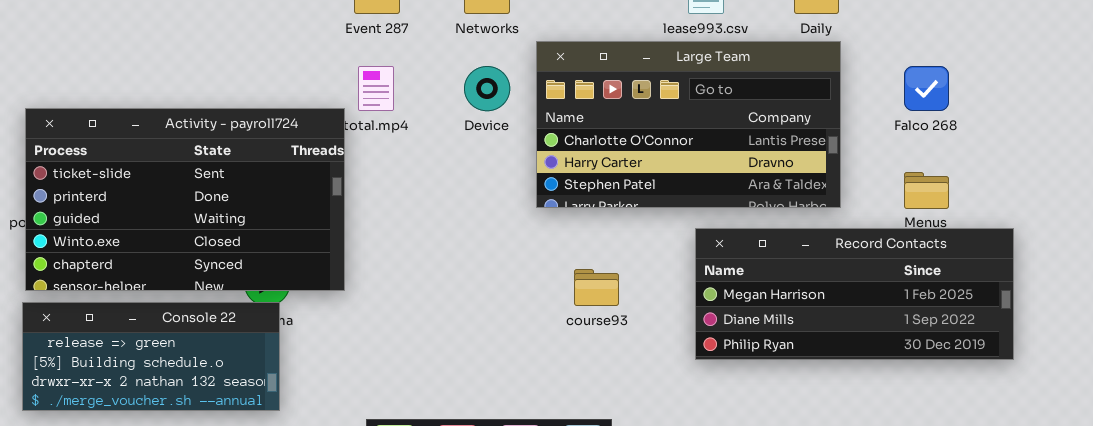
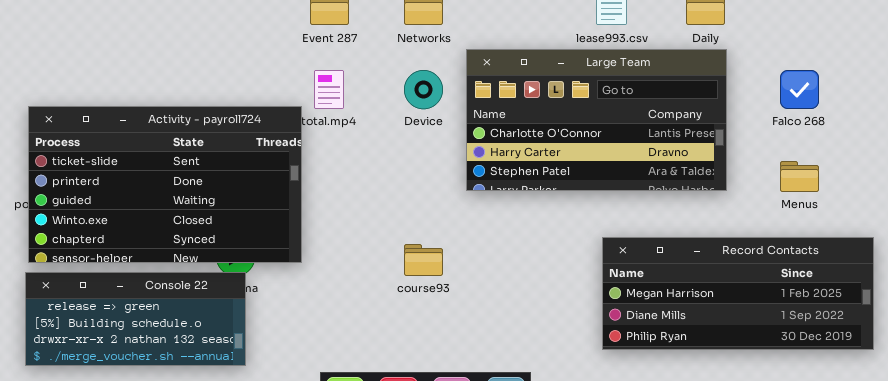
Record Contacts: [695,228,1014,360] -> [602,237,874,350], moved
course93: [574,269,619,306] -> [404,244,443,276], moved

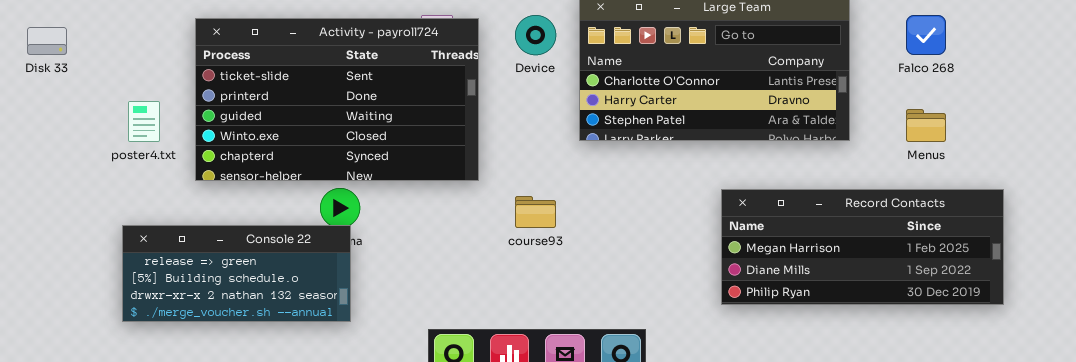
Activity - payroll724: [28,106,302,263] -> [195,18,479,181], moved

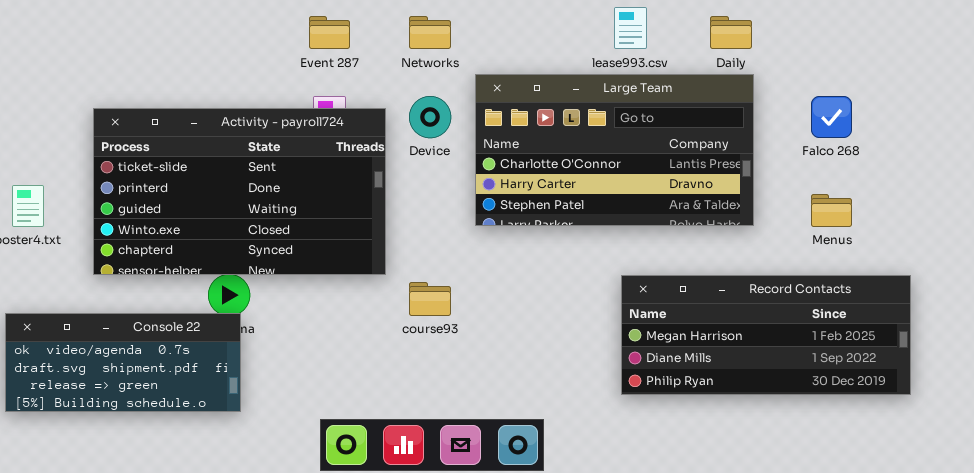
Activity - payroll724: [195,18,479,181] -> [93,108,386,275], moved
Console 22: [122,225,351,322] -> [5,313,241,412], scrolled up 2 rows

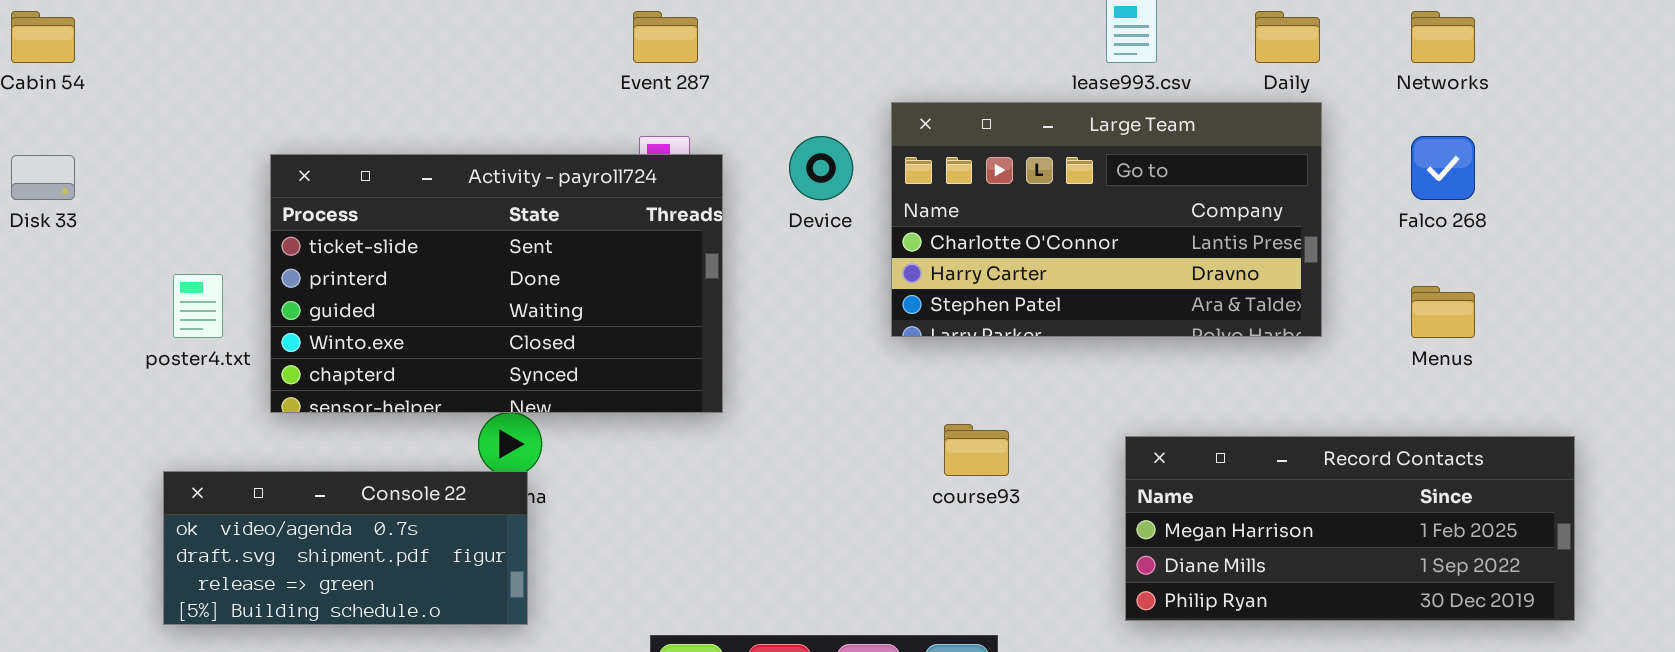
Networks: [409,16,451,49] -> [1411,11,1475,63], moved
Activity - payroll724: [93,108,386,275] -> [270,154,723,413], moved
Record Contacts: [621,275,911,395] -> [1125,436,1575,621], moved
course93: [409,282,451,316] -> [944,424,1009,476], moved

